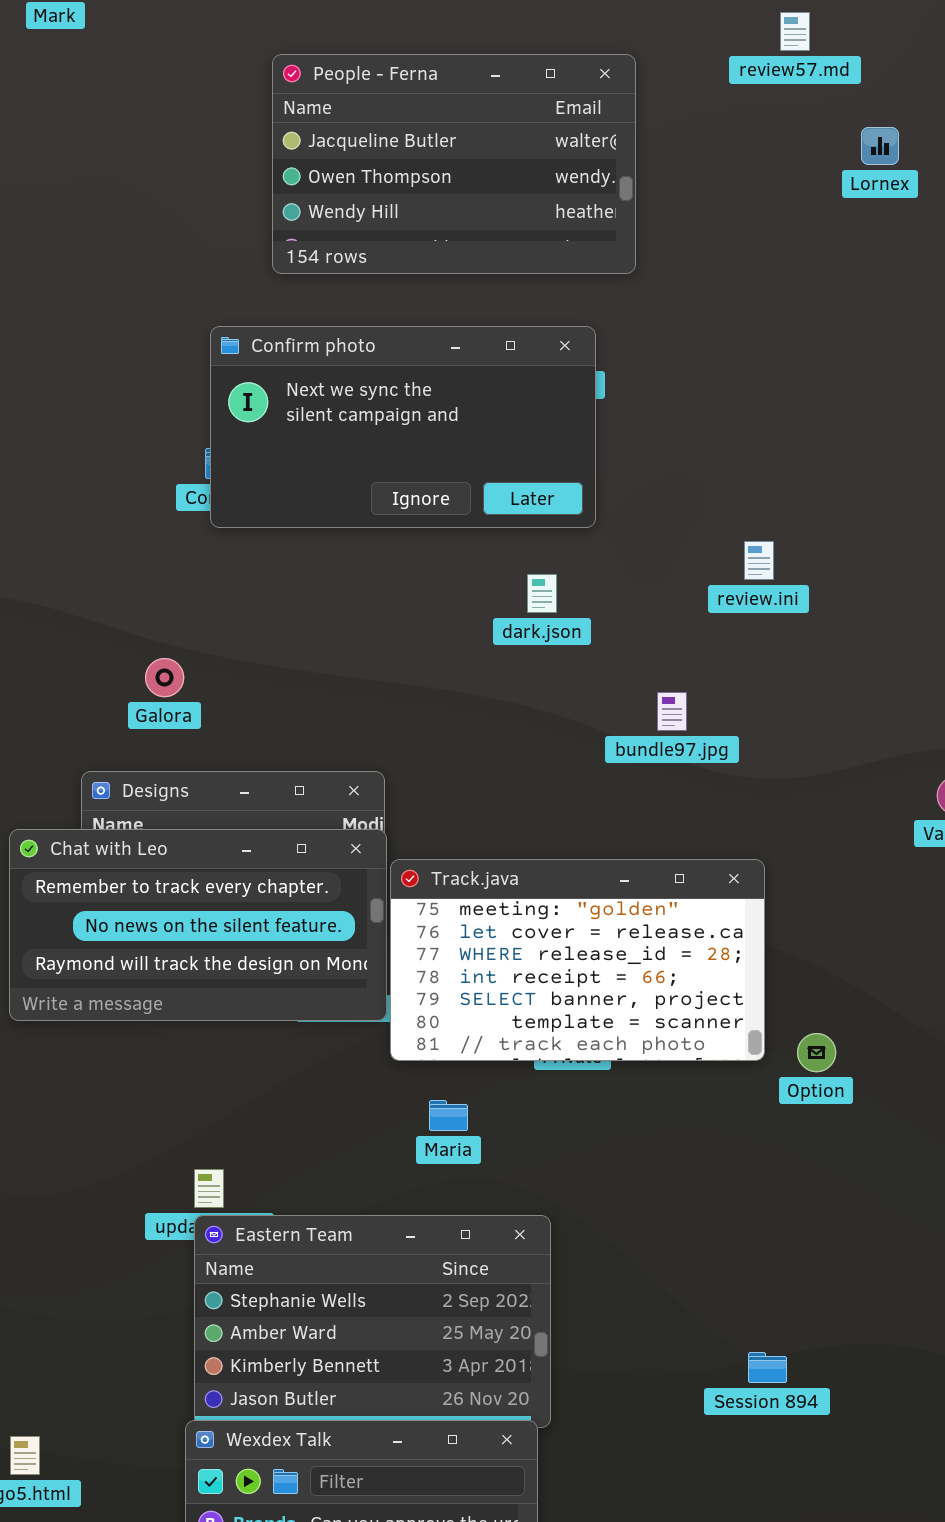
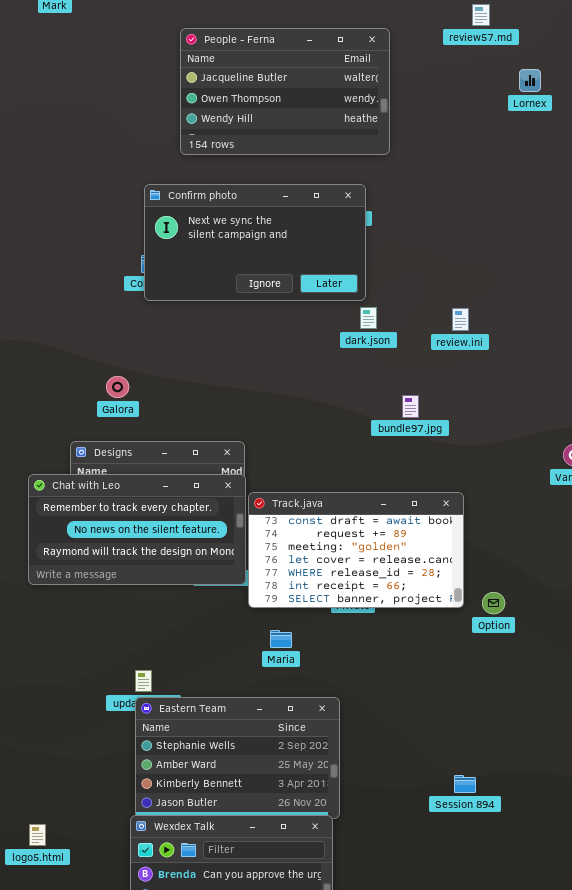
dark.json: [527,574,557,613] -> [360,307,377,329], moved
Track.java: [390,859,765,1061] -> [248,492,464,608], scrolled up 2 rows

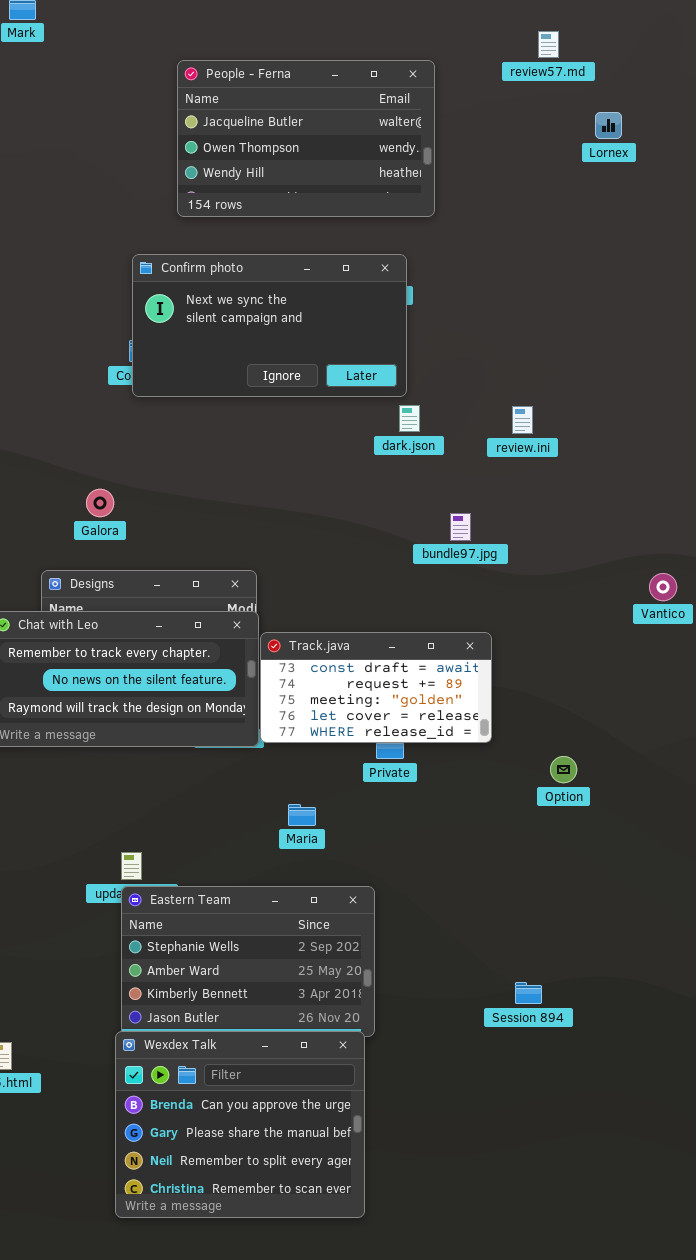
Track.java: [248,492,464,608] -> [260,632,492,743], resized

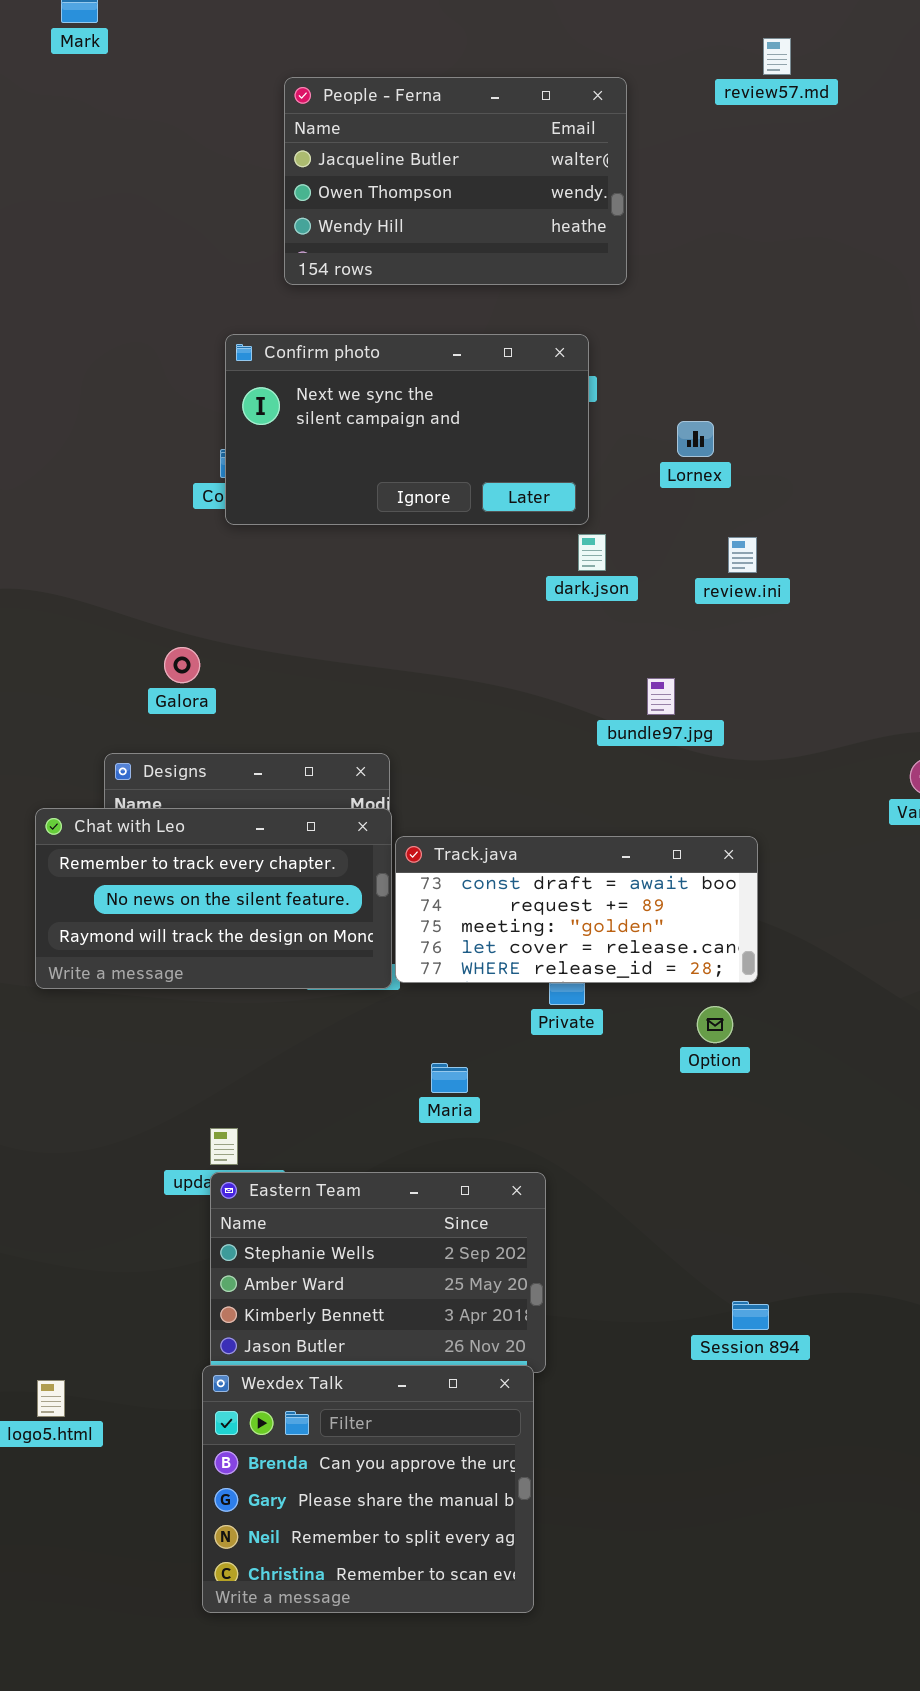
Lornex: [595,112,622,139] -> [677,421,714,457], moved
Track.java: [260,632,492,743] -> [395,836,758,983], resized
Option: [550,756,577,783] -> [697,1006,733,1043], moved

